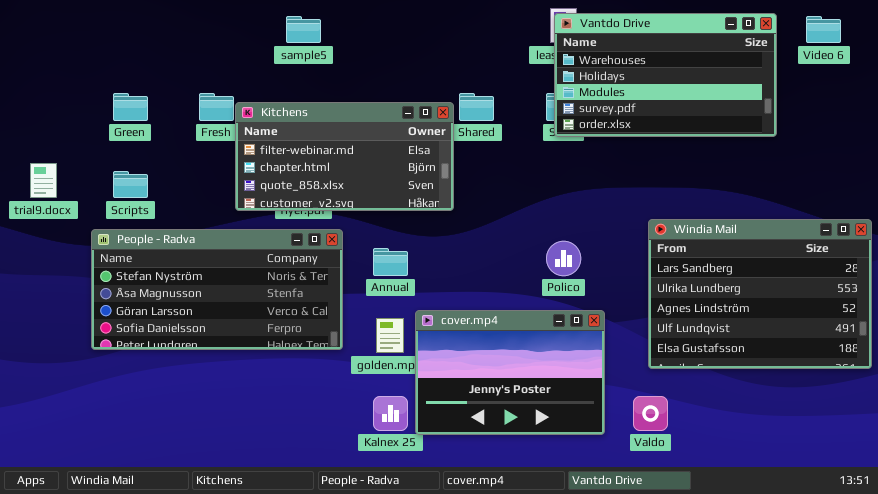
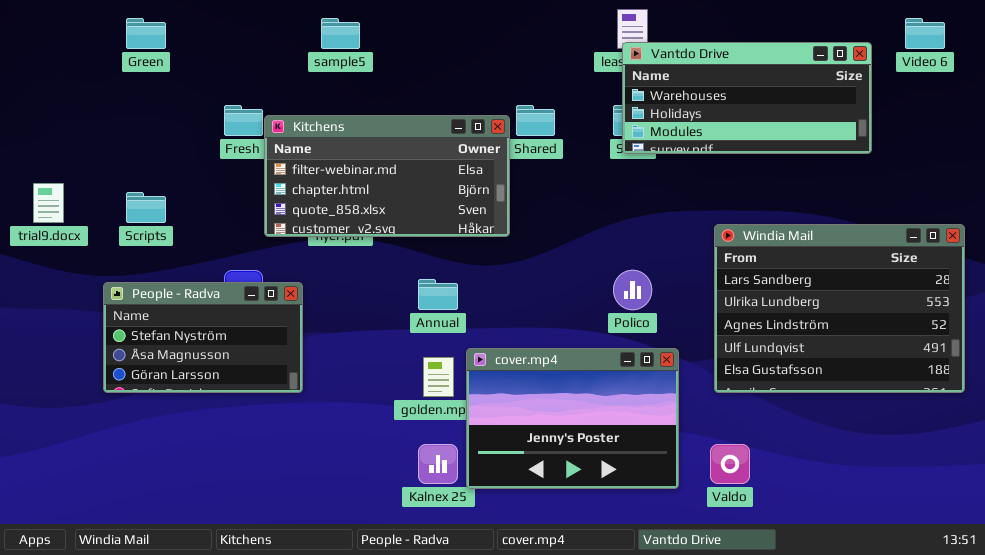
Vantdo Drive: [554,13,777,137] -> [622,42,872,154], resized
Green: [113,93,148,121] -> [126,18,166,49], moved
Windia Mail: [648,219,872,369] -> [714,224,965,393], moved
People - Radva: [91,229,343,350] -> [103,282,303,393], resized

